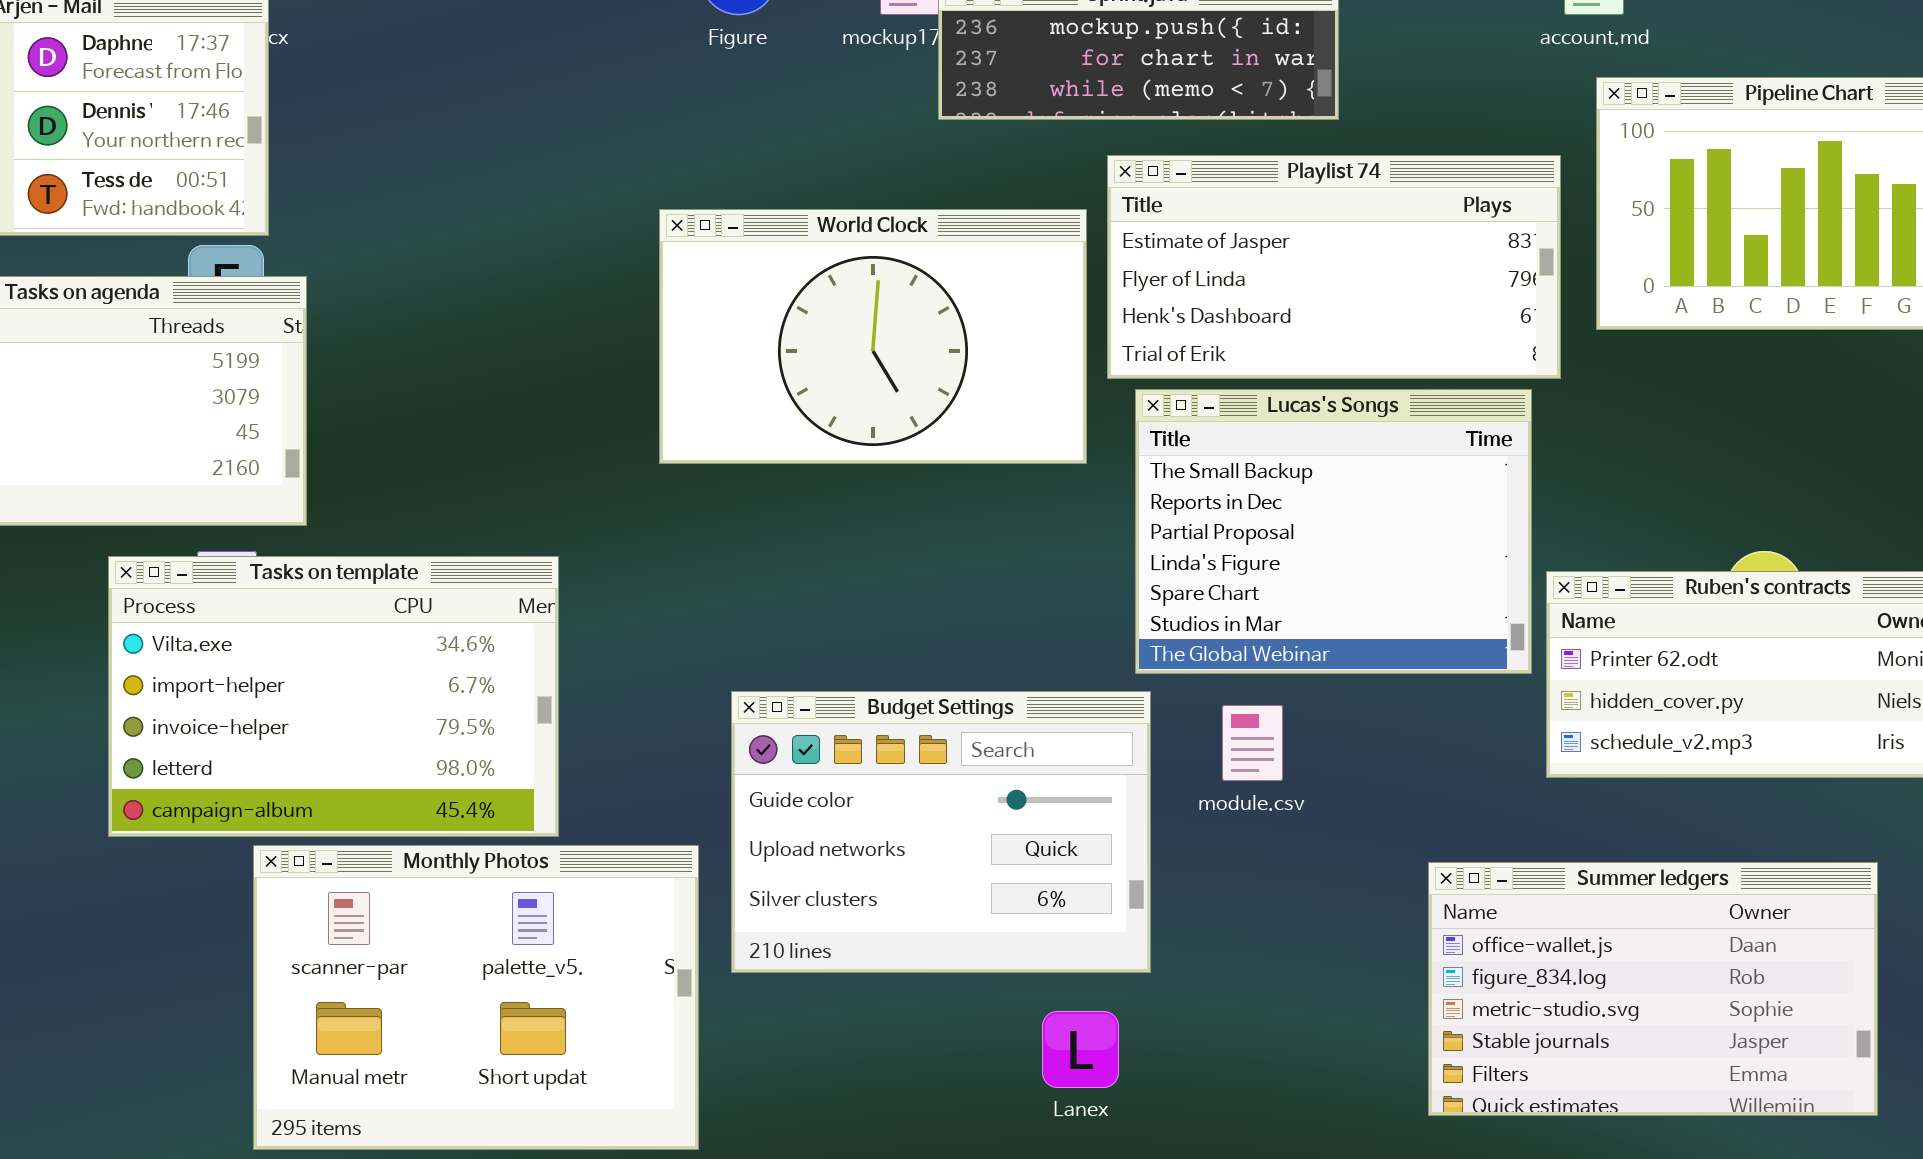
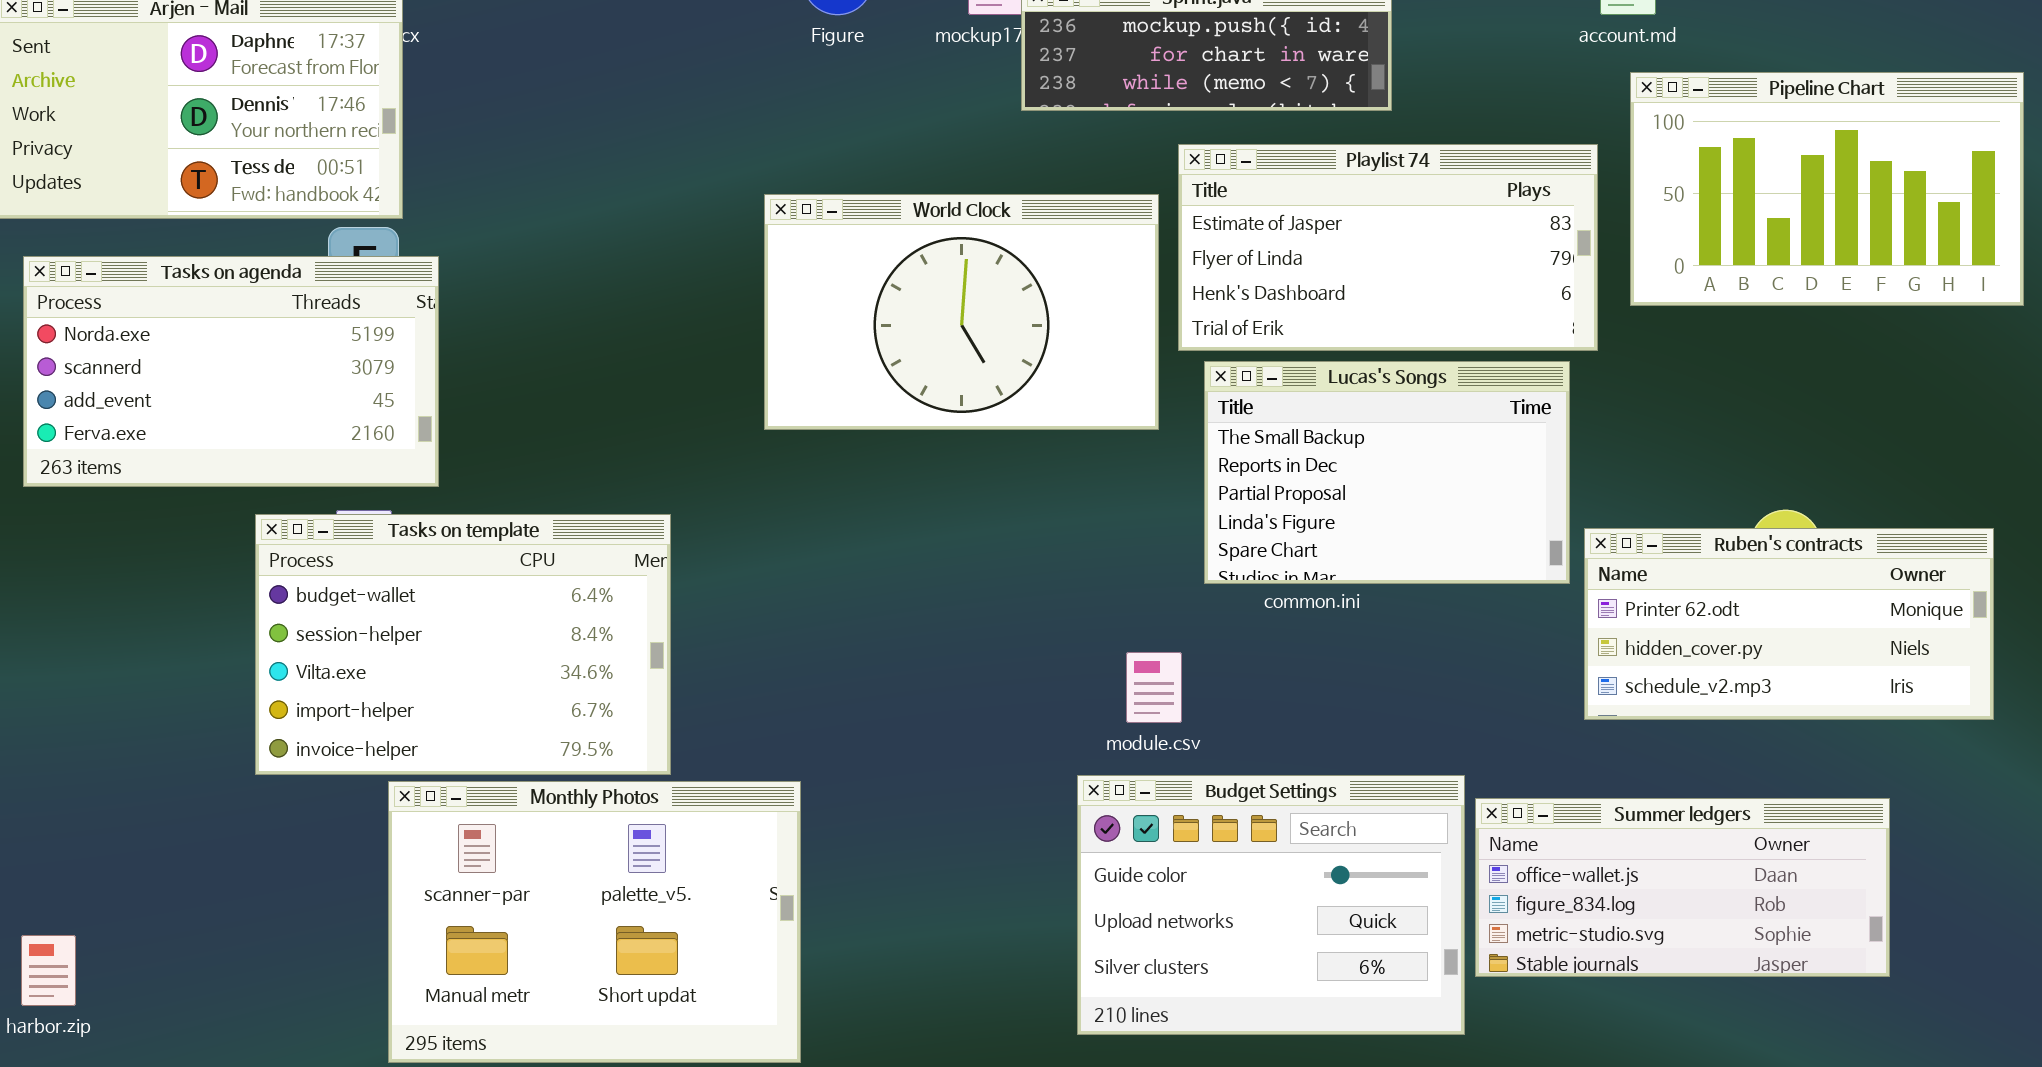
Lucas's Songs: [1135,389,1532,674] -> [1204,361,1570,584], resized
Tasks on template: [108,556,559,837] -> [255,514,671,775], scrolled up 2 rows
Budget Settings: [731,691,1151,973] -> [1077,775,1465,1035], moved
module.csv: [1222,705,1283,781] -> [1126,652,1182,723], moved
Summer ledgers: [1428,862,1878,1116] -> [1475,798,1890,977], resized

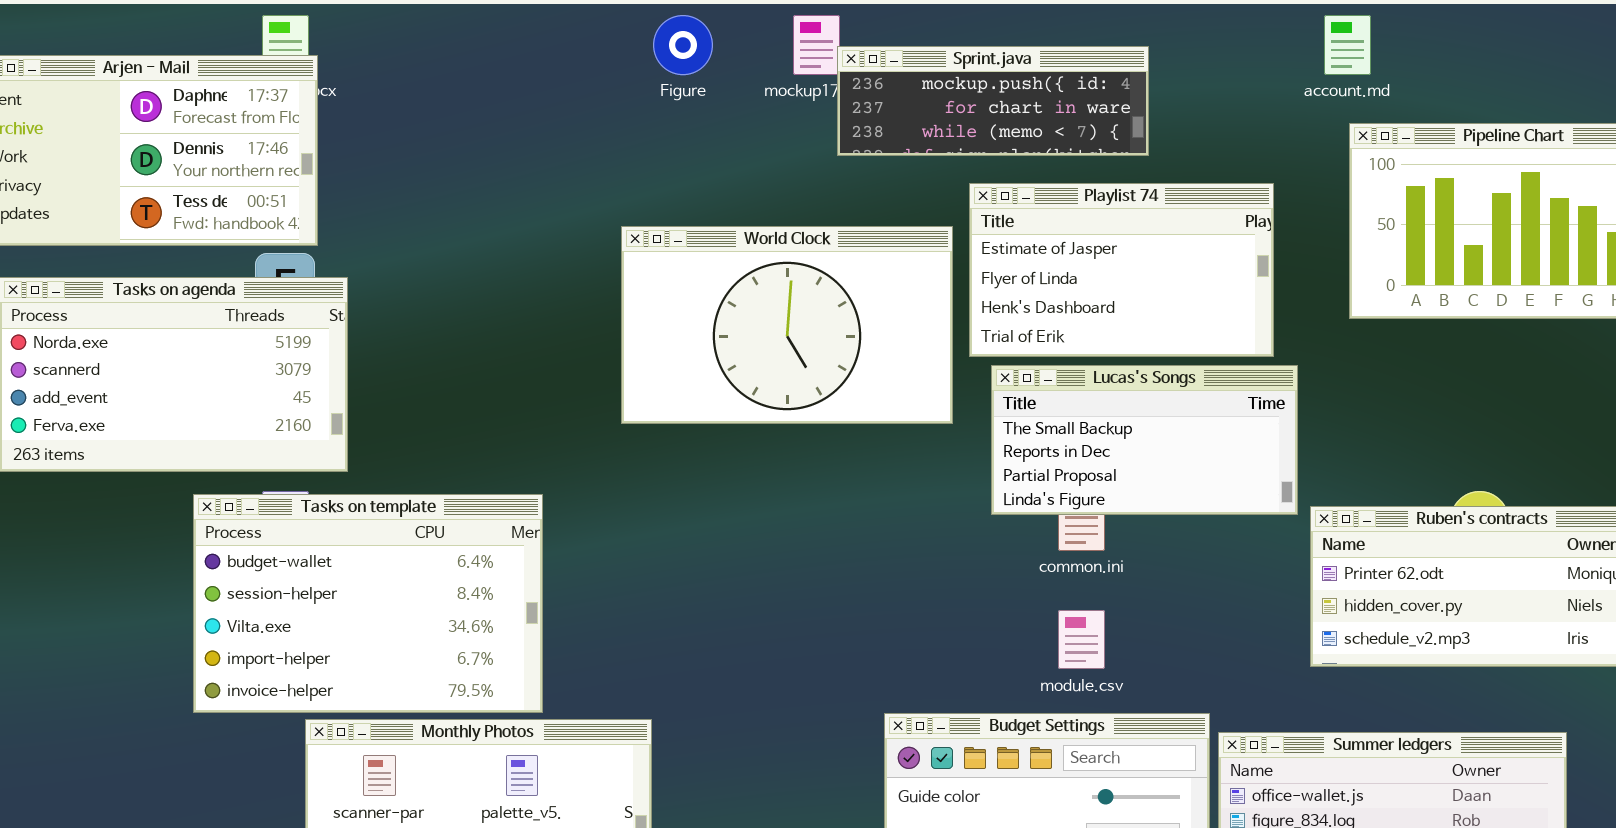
Playlist 74: [1178,144,1598,351] -> [969,183,1274,357], resized
Lucas's Songs: [1204,361,1570,584] -> [991,365,1298,515], resized
module.csv: [1126,652,1182,723] -> [1058,610,1105,669], moved

